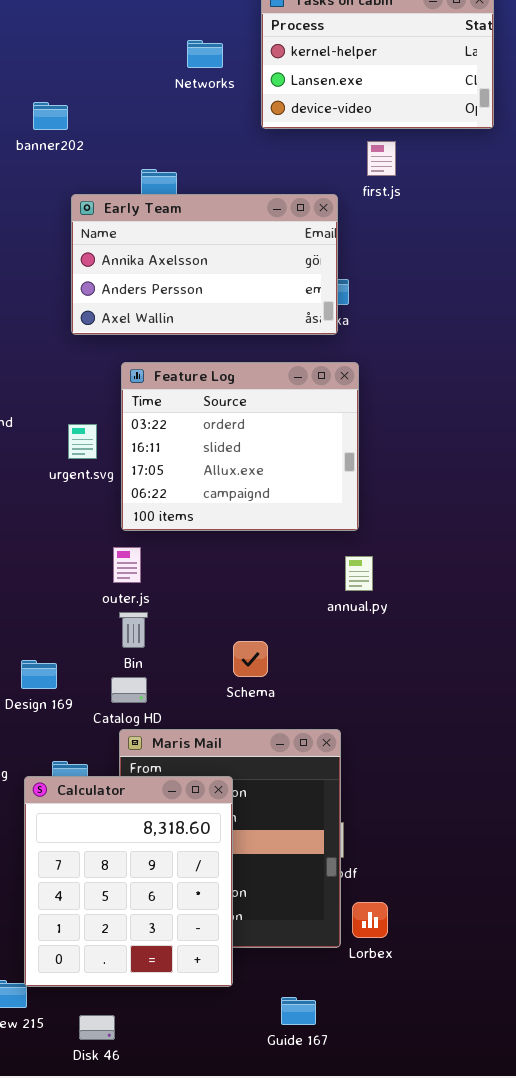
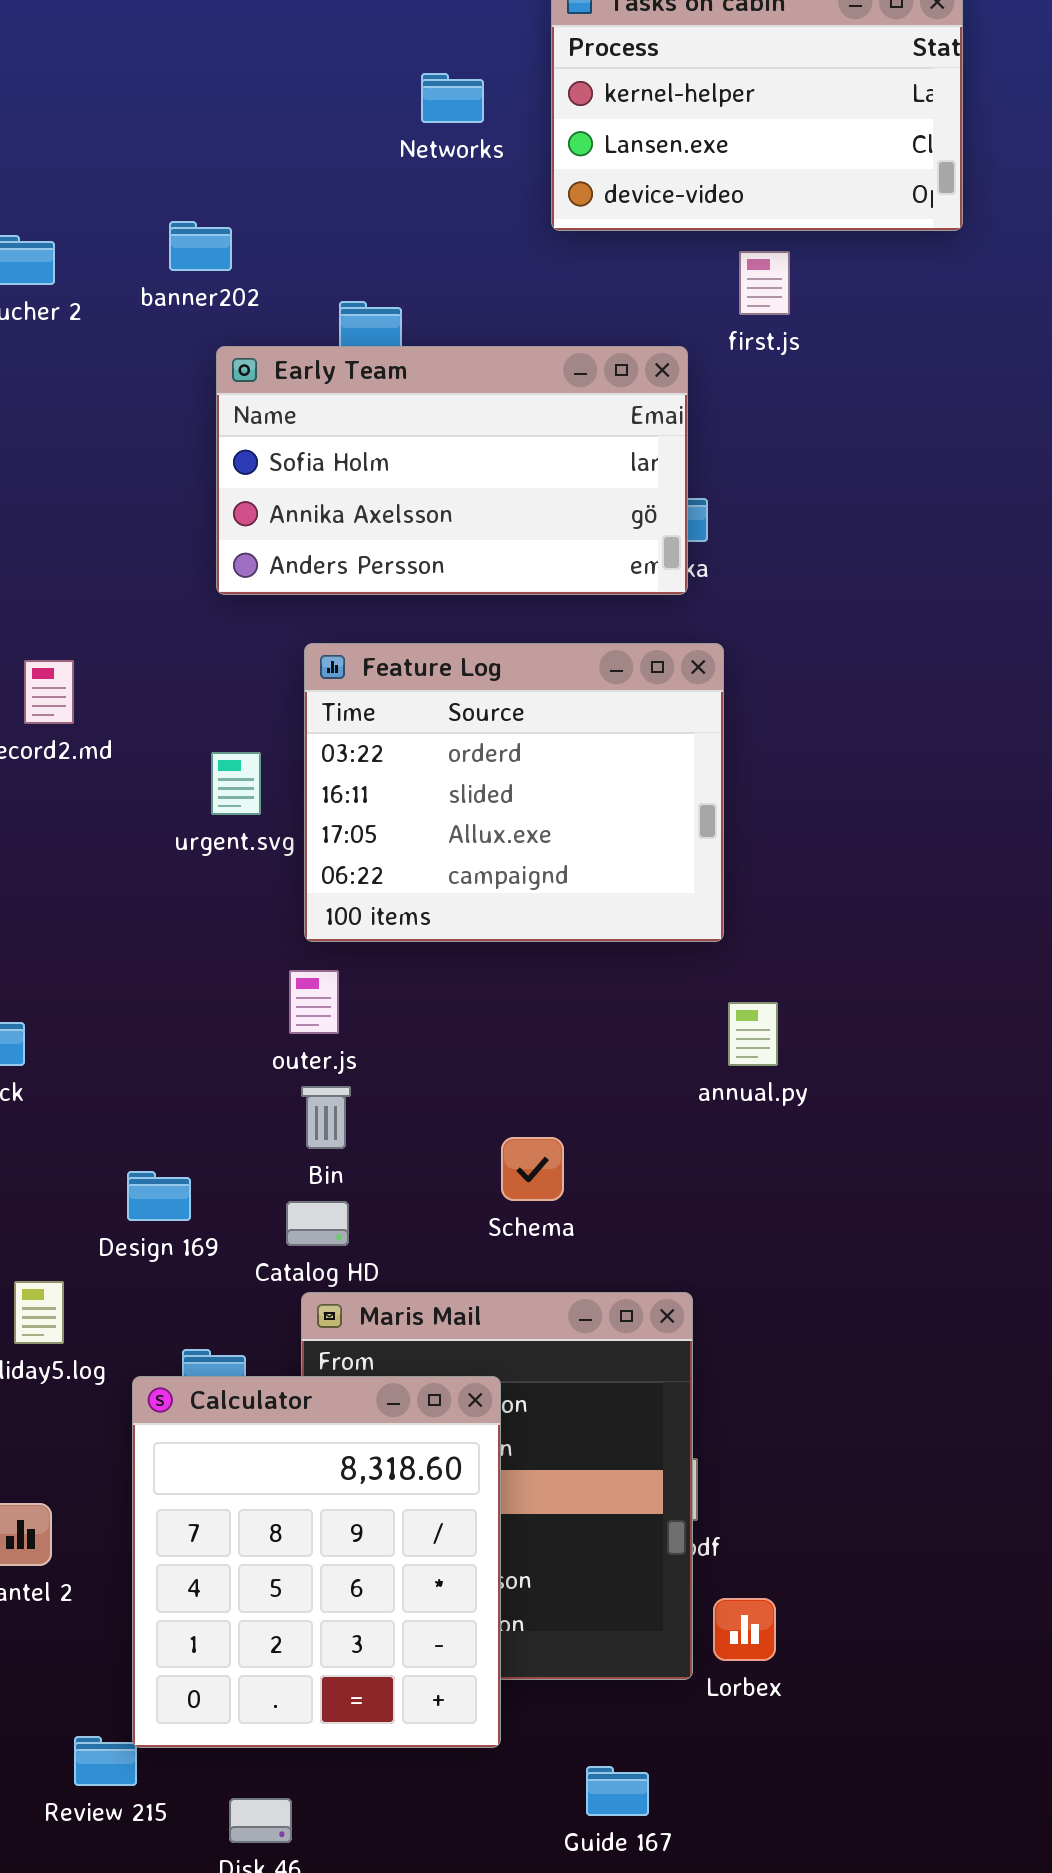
banner202: [33,102,68,130] -> [169,221,232,271], moved
Early Team: [71,194,338,335] -> [216,346,688,595], scrolled up 1 row
annual.py: [345,556,373,591] -> [728,1002,778,1066], moved

